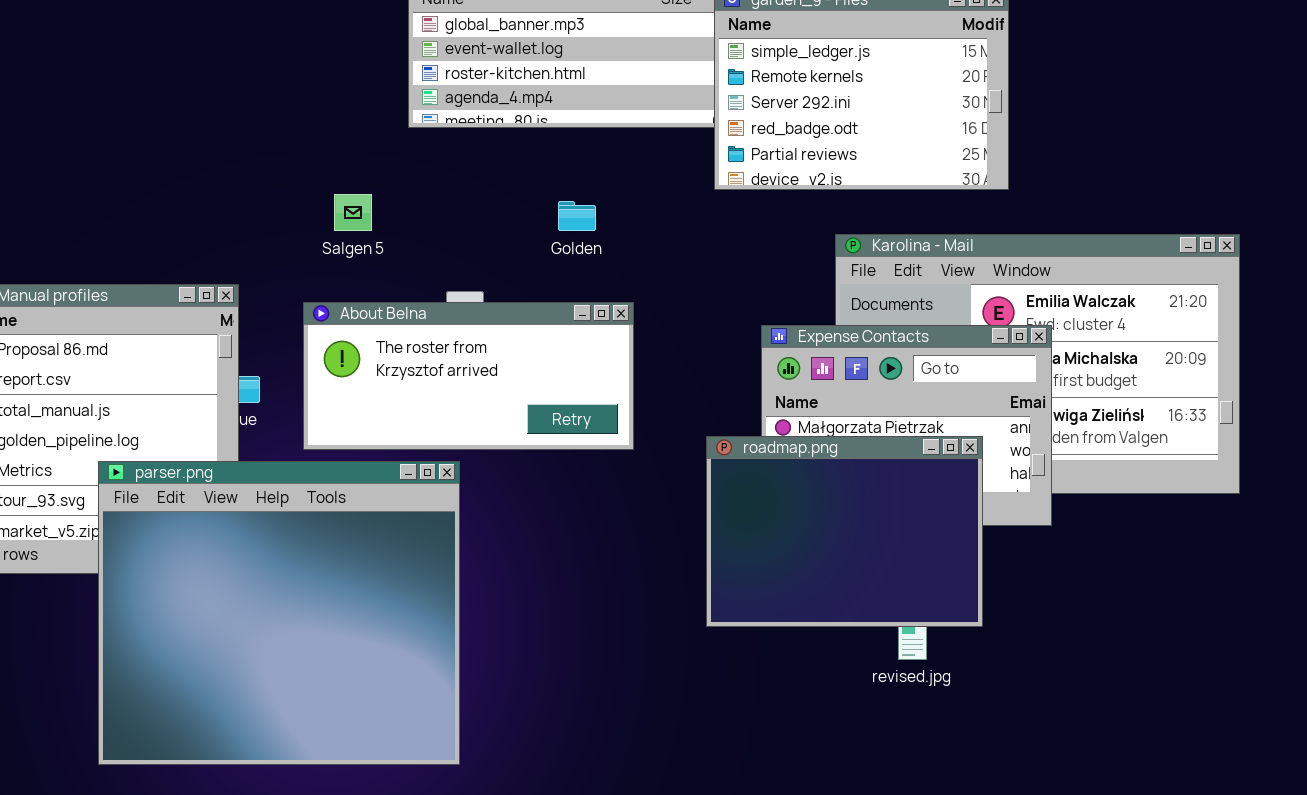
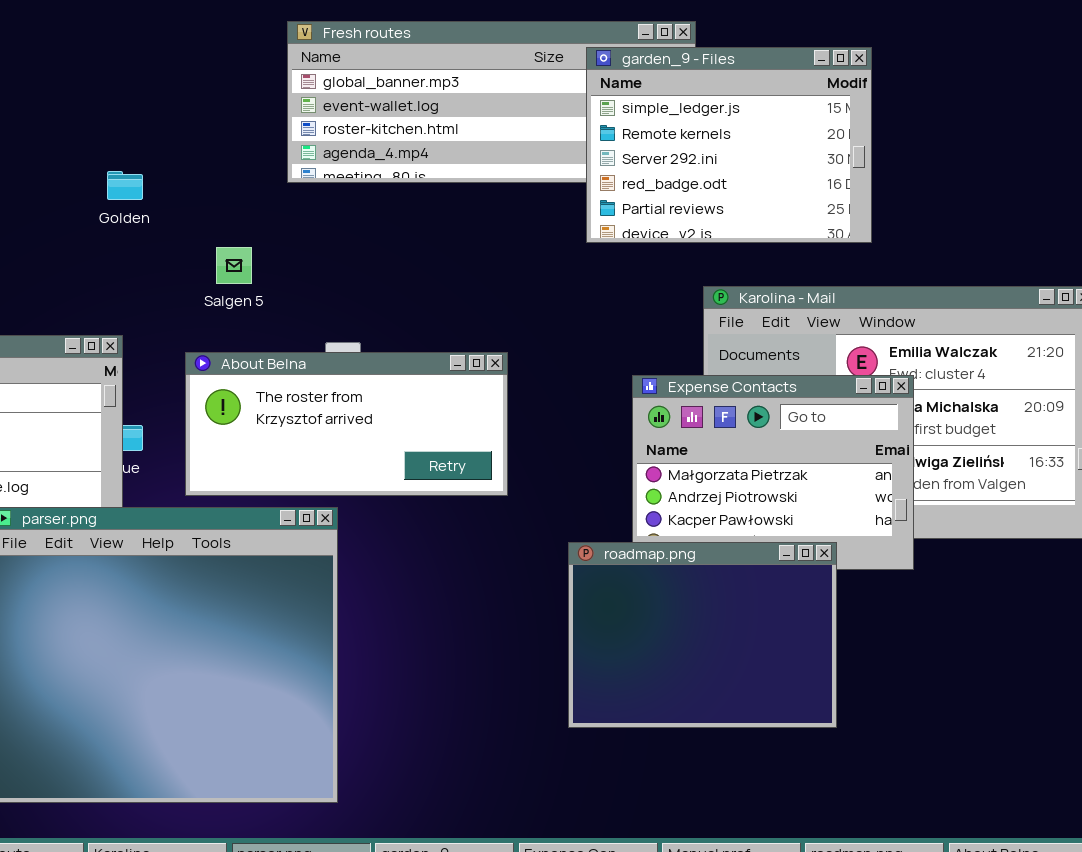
Golden: [558,201,596,231] -> [107,171,143,200], moved
roadmap.png: [706,436,983,627] -> [568,542,837,728], moved

